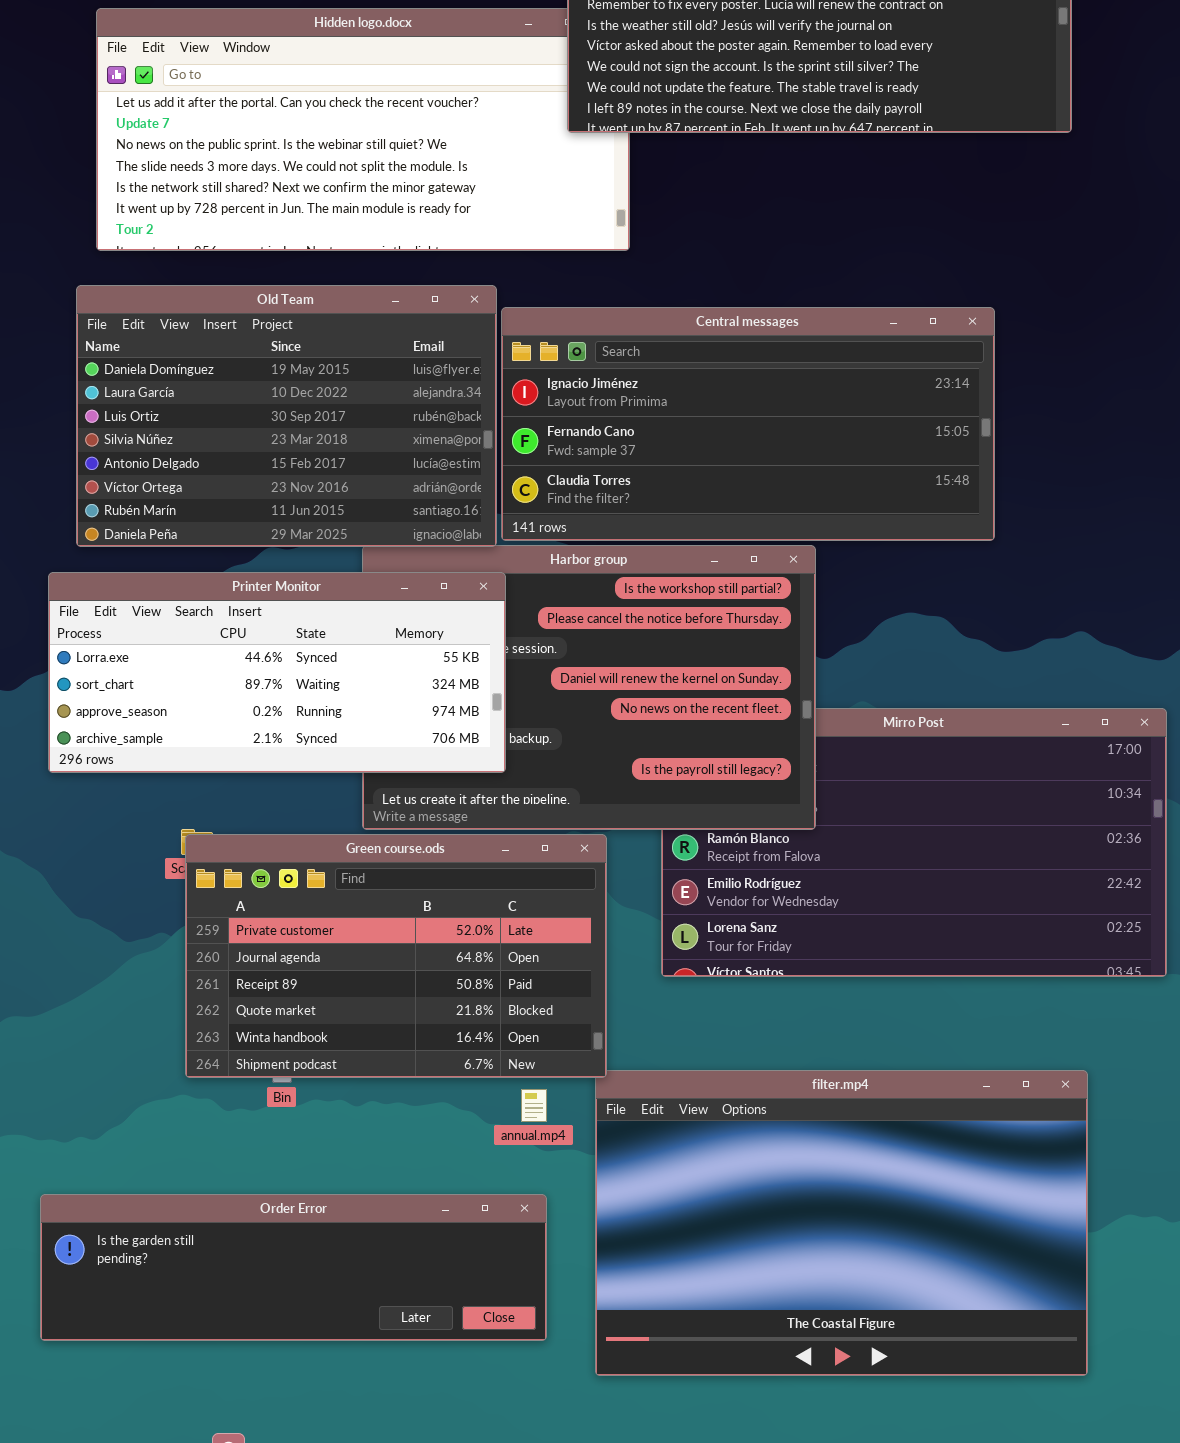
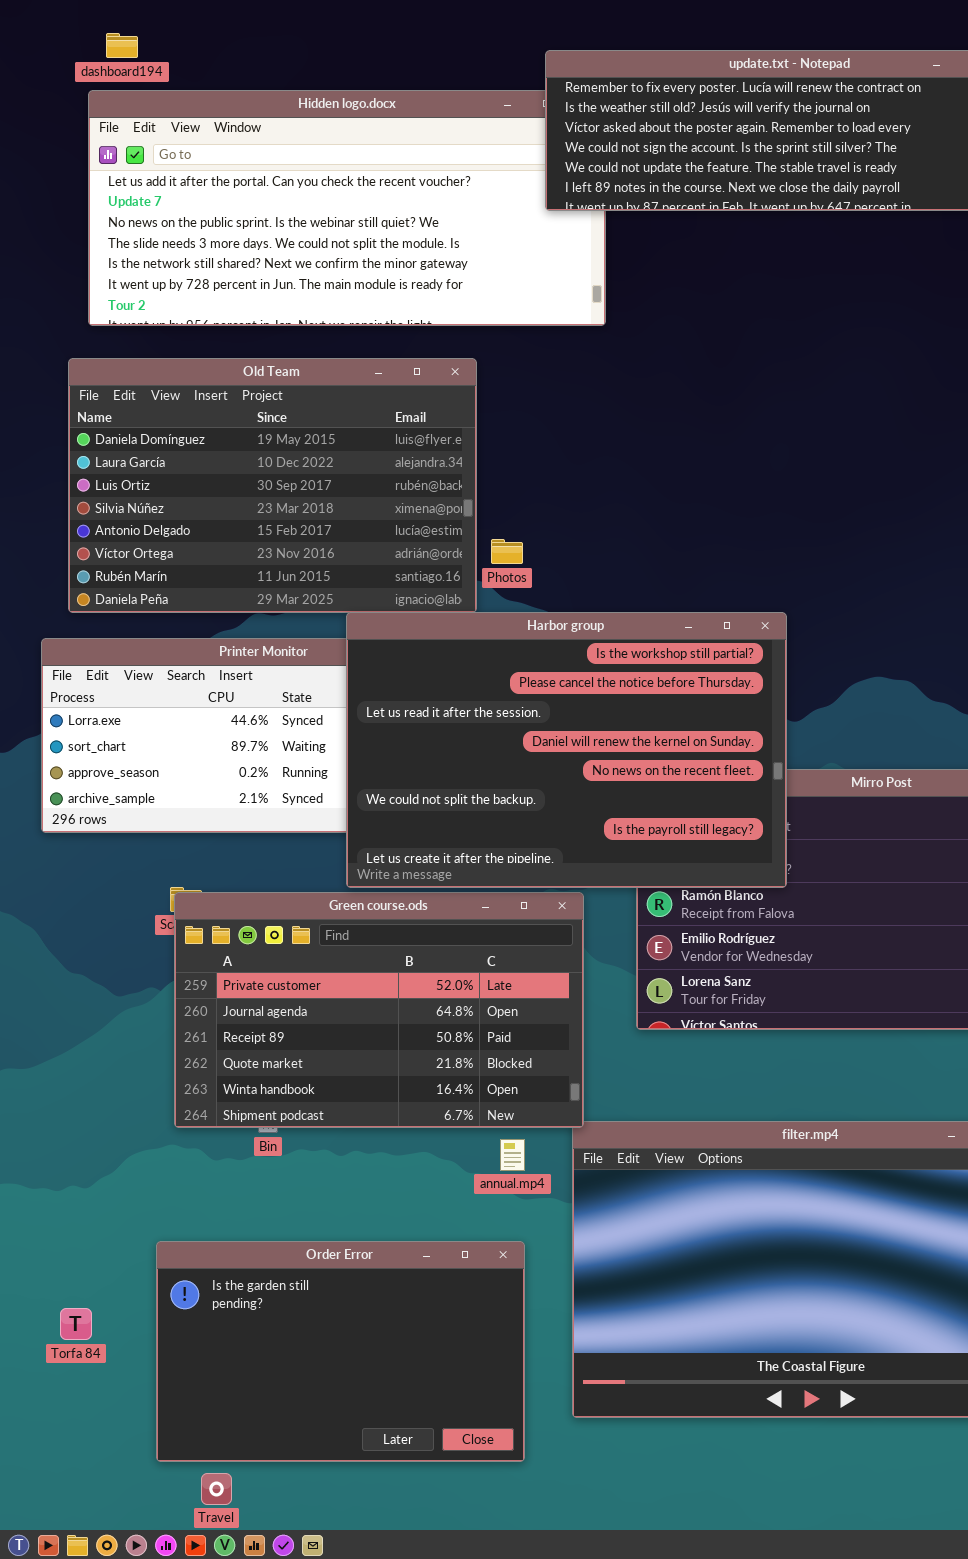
Central messages: [501,307,995,541] -> none, closed
Harbor group: [362,545,816,830] -> [346,612,787,888], raised
Order Error: [40,1194,547,1341] -> [156,1241,525,1462], resized

